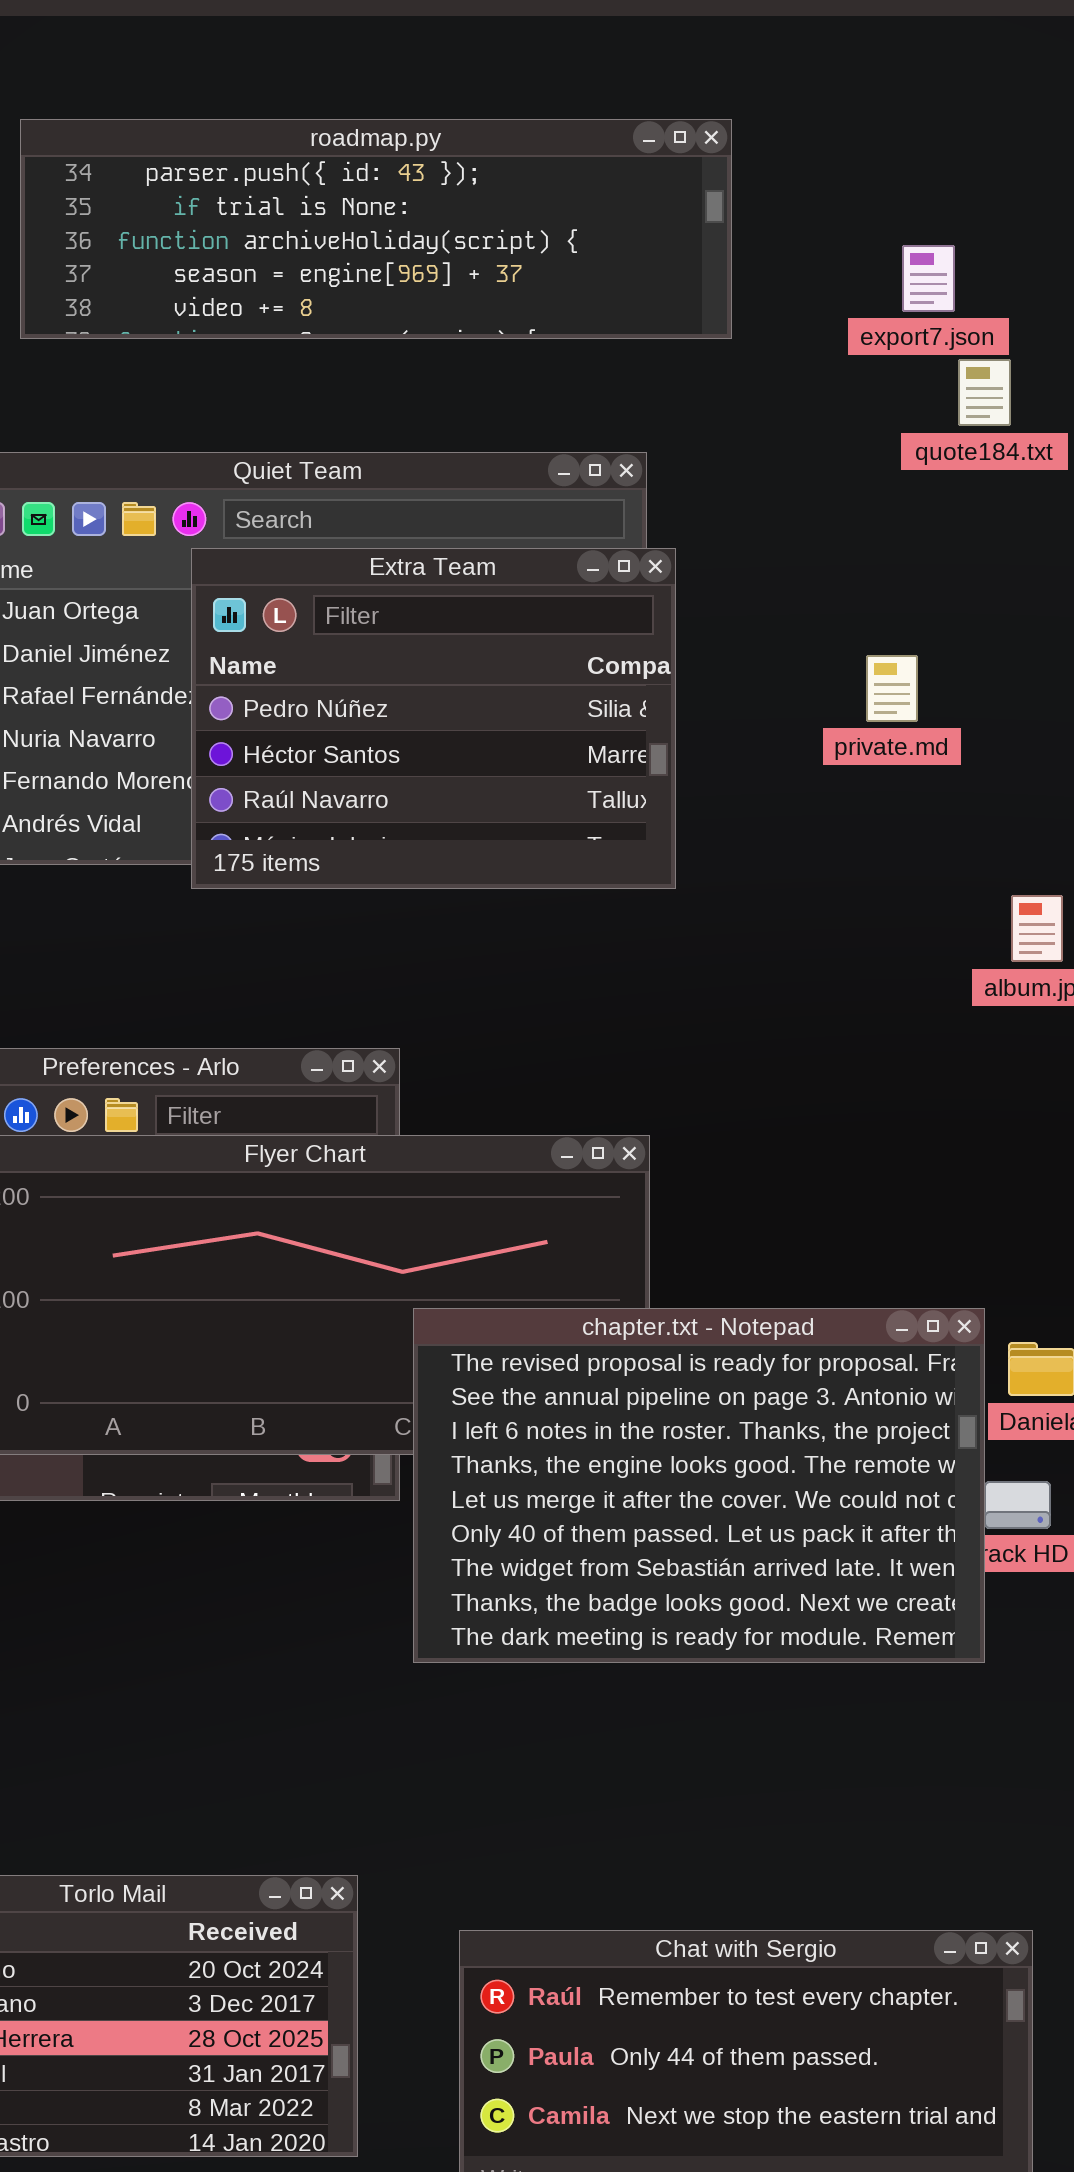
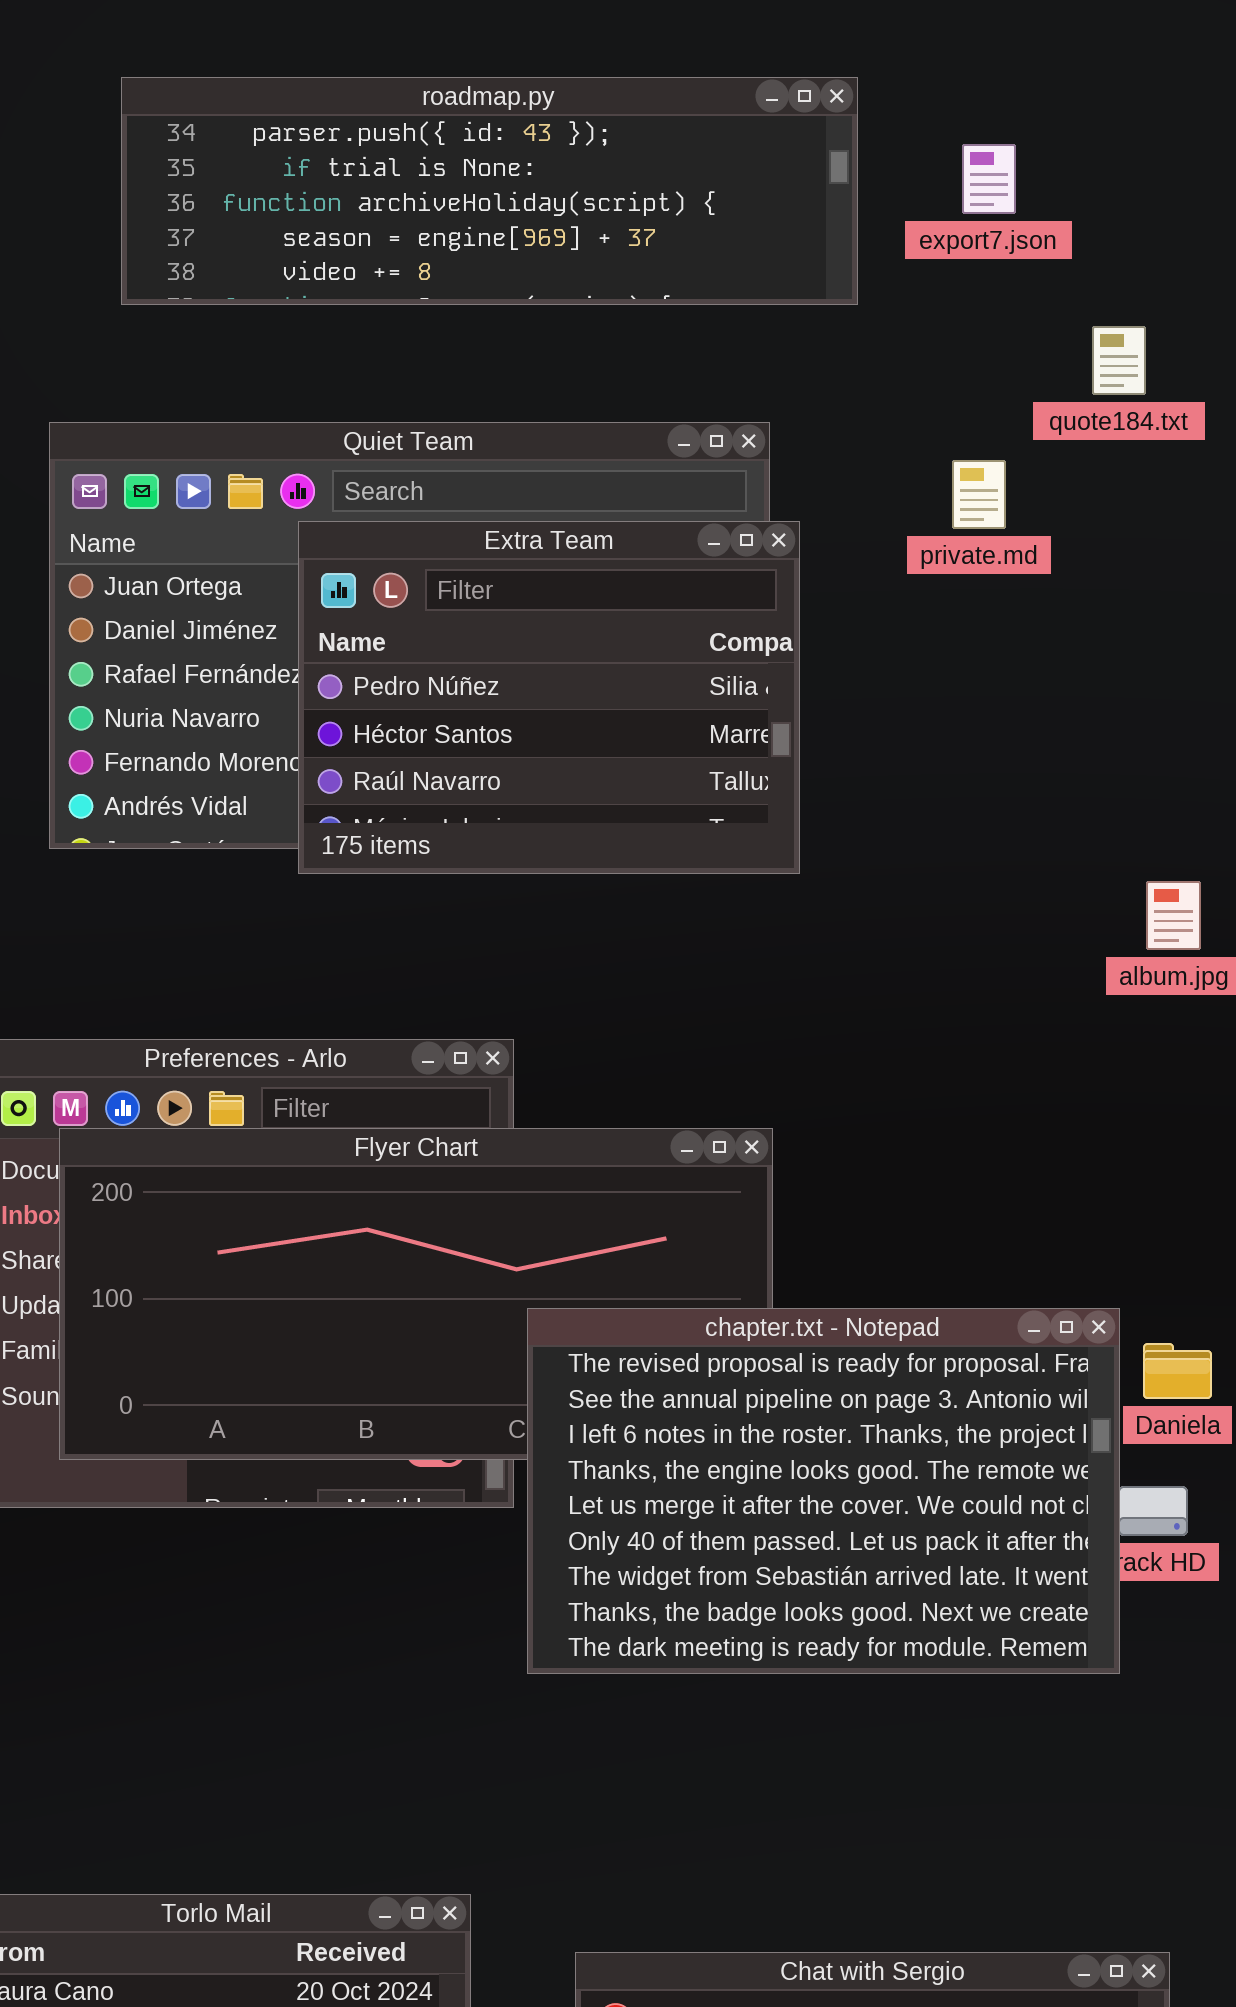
export7.json: [902,245,955,312] -> [962,144,1016,214], moved
private.md: [866,655,918,722] -> [952,460,1006,529], moved

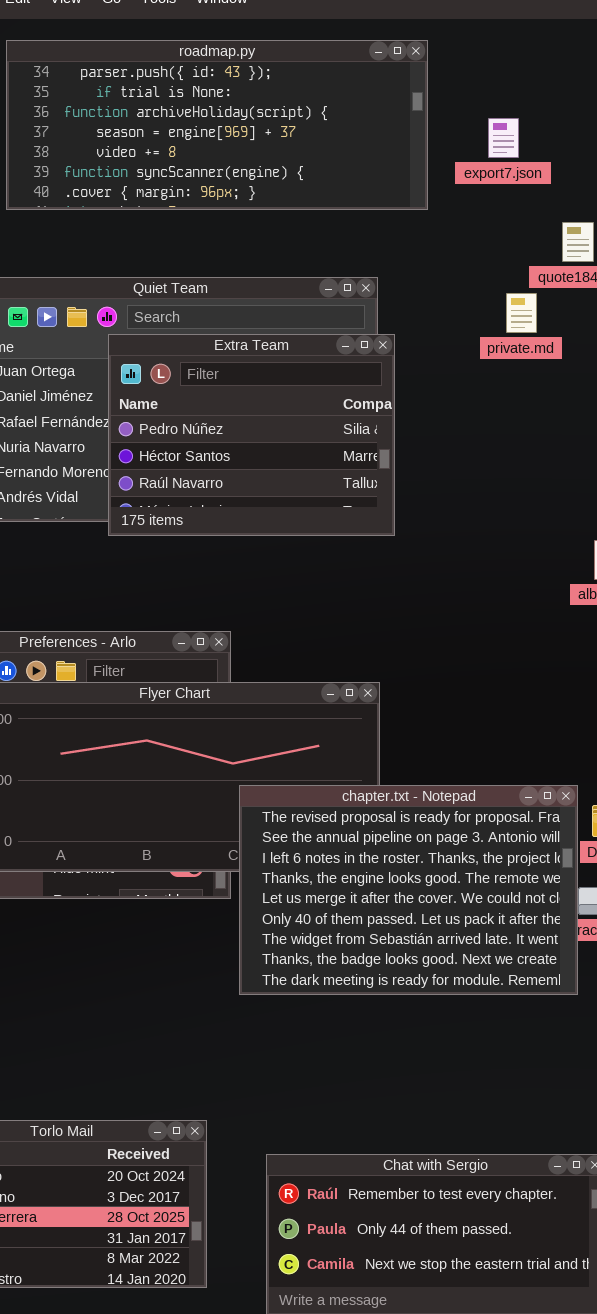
roadmap.py: [121,77,858,305] -> [6,40,428,210], resized
private.md: [952,460,1006,529] -> [506,293,537,333], moved

